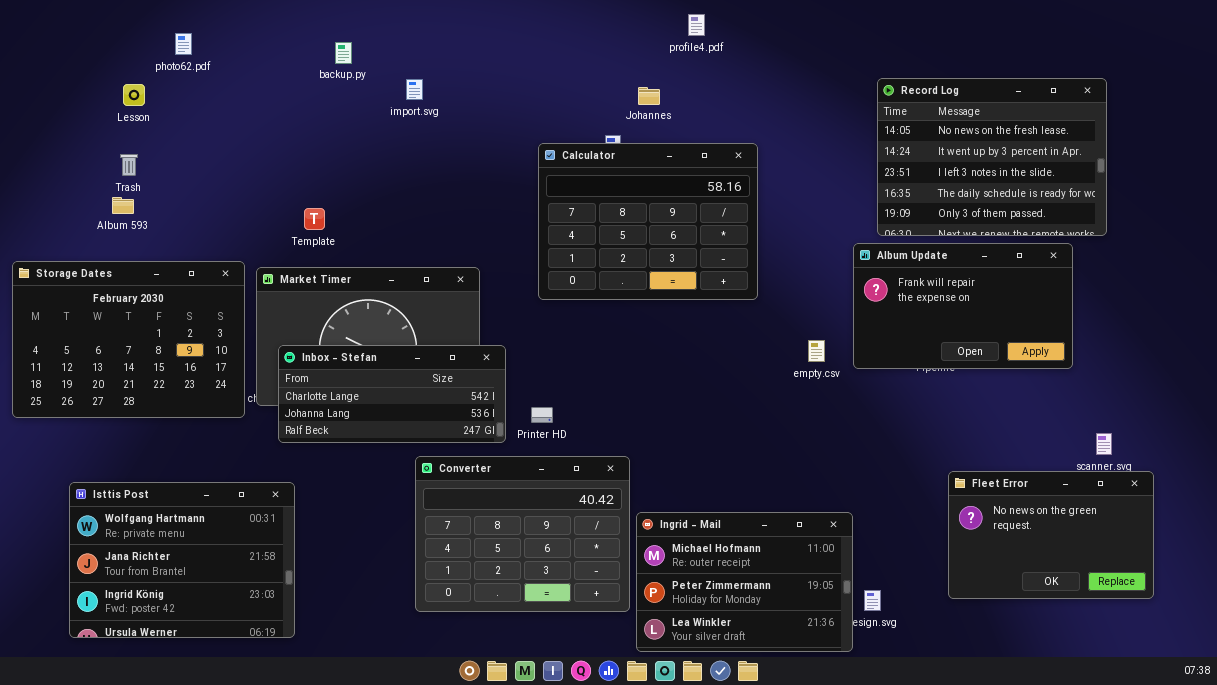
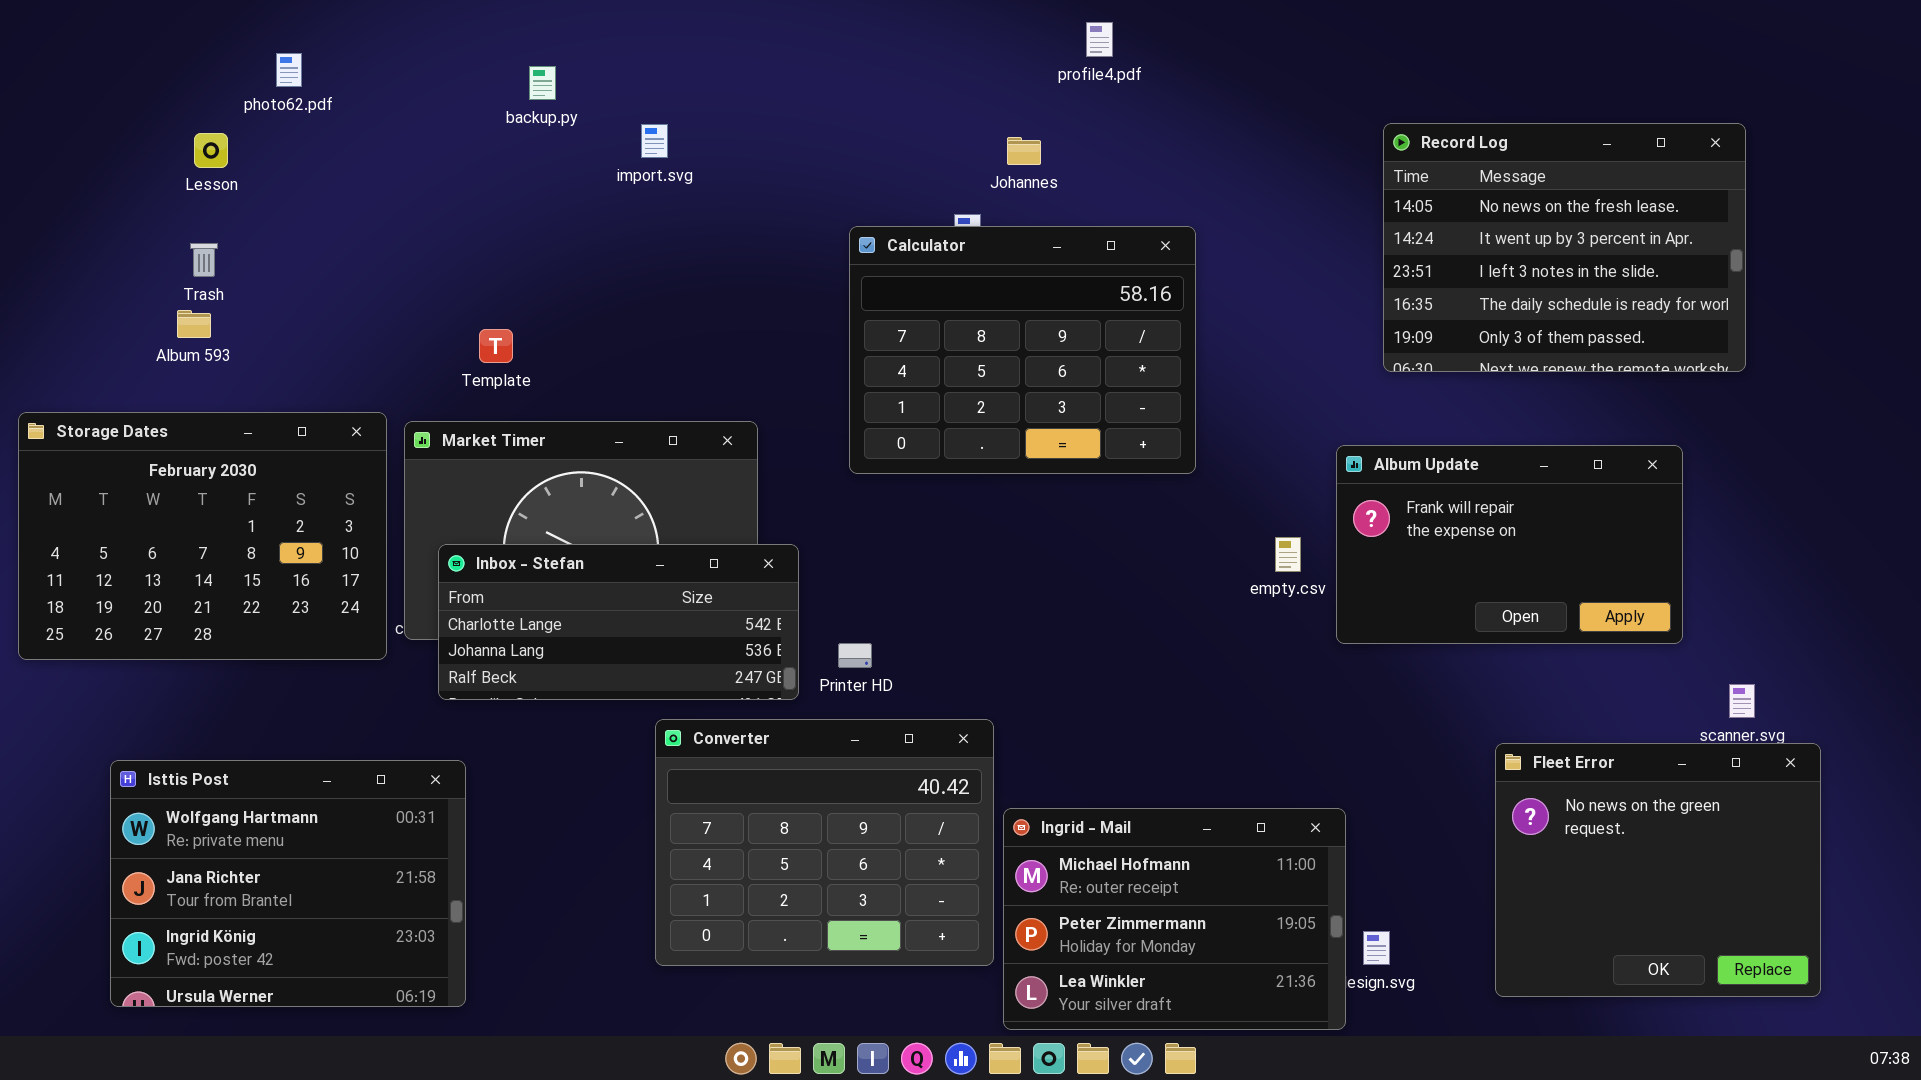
Album Update: [853,243,1073,369] -> [1336,445,1683,644], moved
Fleet Error: [948,471,1154,599] -> [1495,743,1821,997], resized

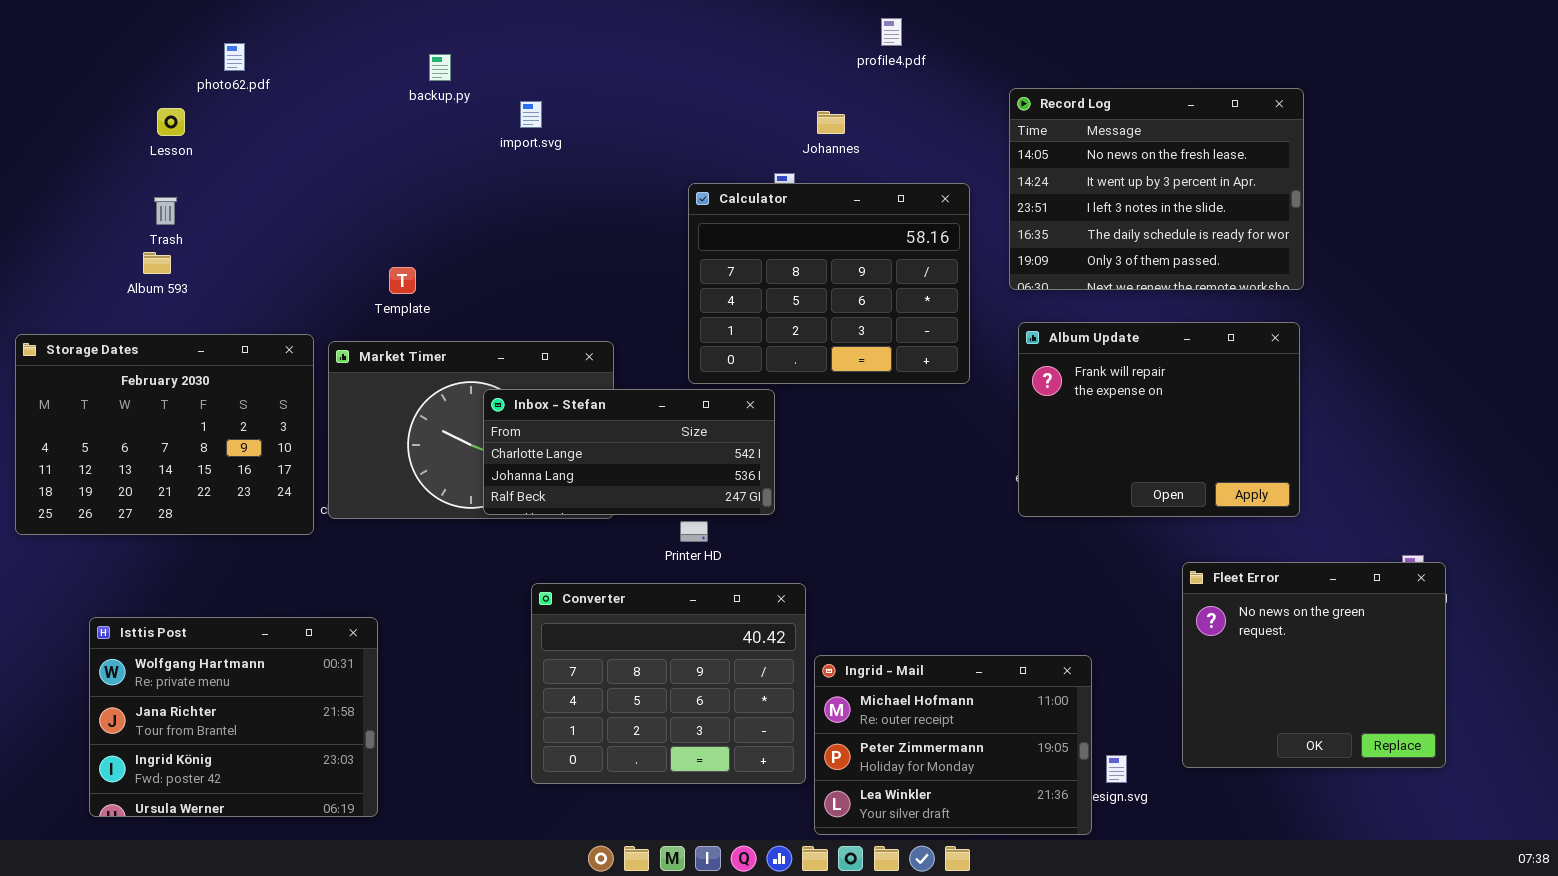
Record Log: [1383,123,1746,372] -> [1009,88,1304,290], moved
Album Update: [1336,445,1683,644] -> [1018,322,1300,517], moved, resized
Inbox - Stefan: [438,544,799,700] -> [483,389,775,515], moved
Fleet Error: [1495,743,1821,997] -> [1182,562,1446,768], moved

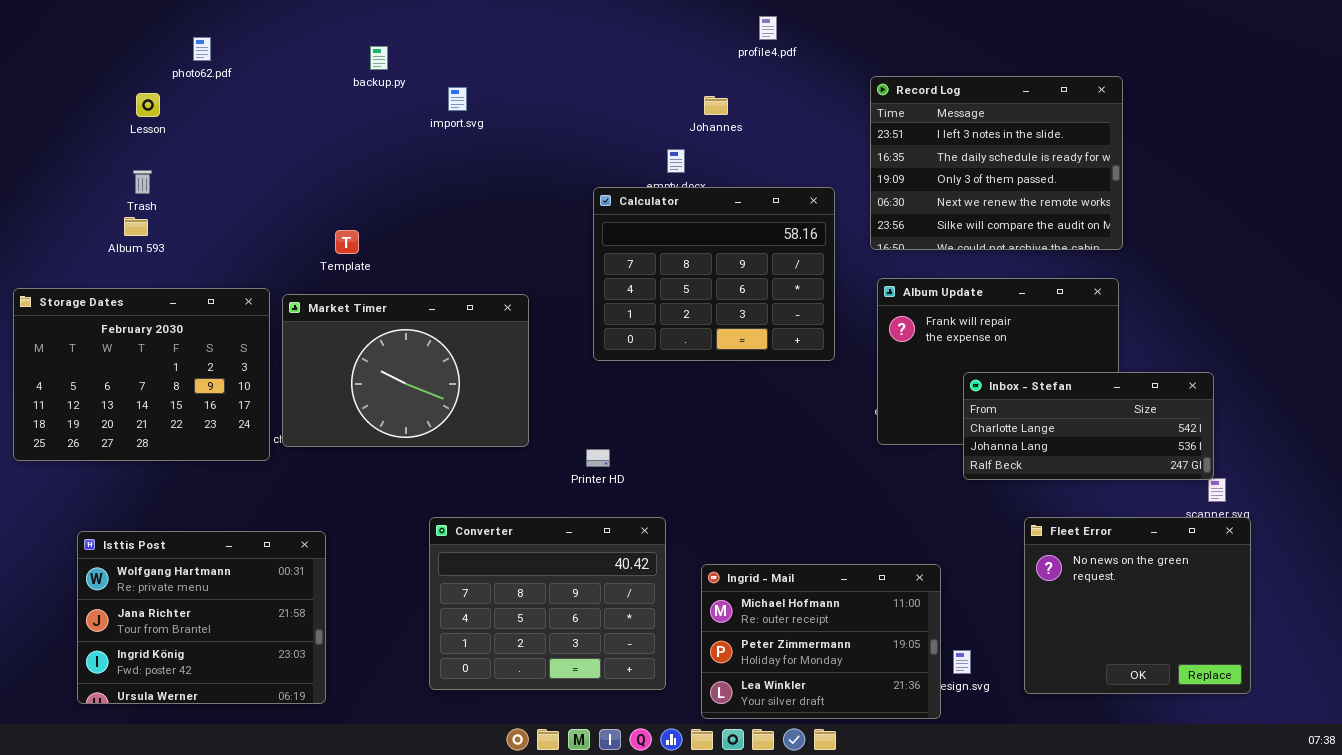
Record Log: [1009,88,1304,290] -> [870,76,1123,250], scrolled down 2 rows
Calculator: [688,183,970,384] -> [593,187,835,361], moved
Inbox - Stefan: [483,389,775,515] -> [963,372,1214,480], moved
Fleet Error: [1182,562,1446,768] -> [1024,517,1251,694], moved
Converter: [531,583,806,784] -> [429,517,666,690], moved

